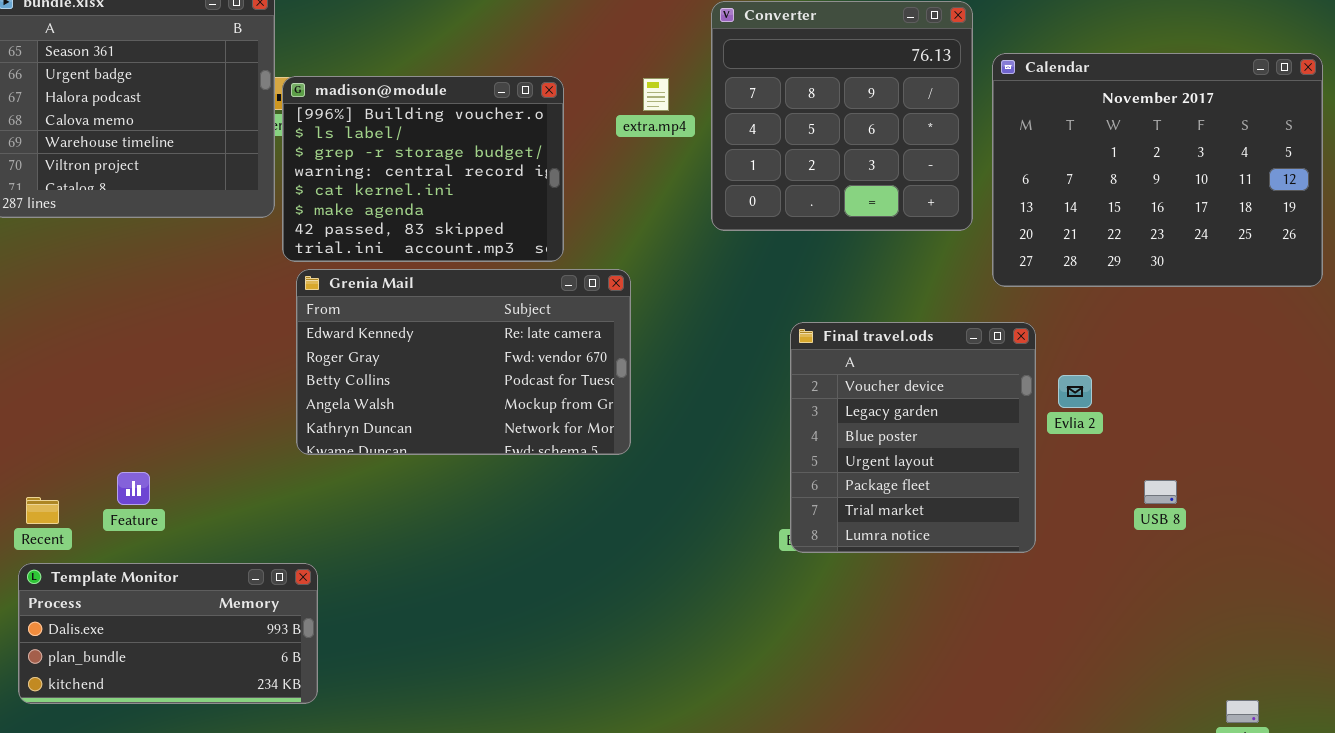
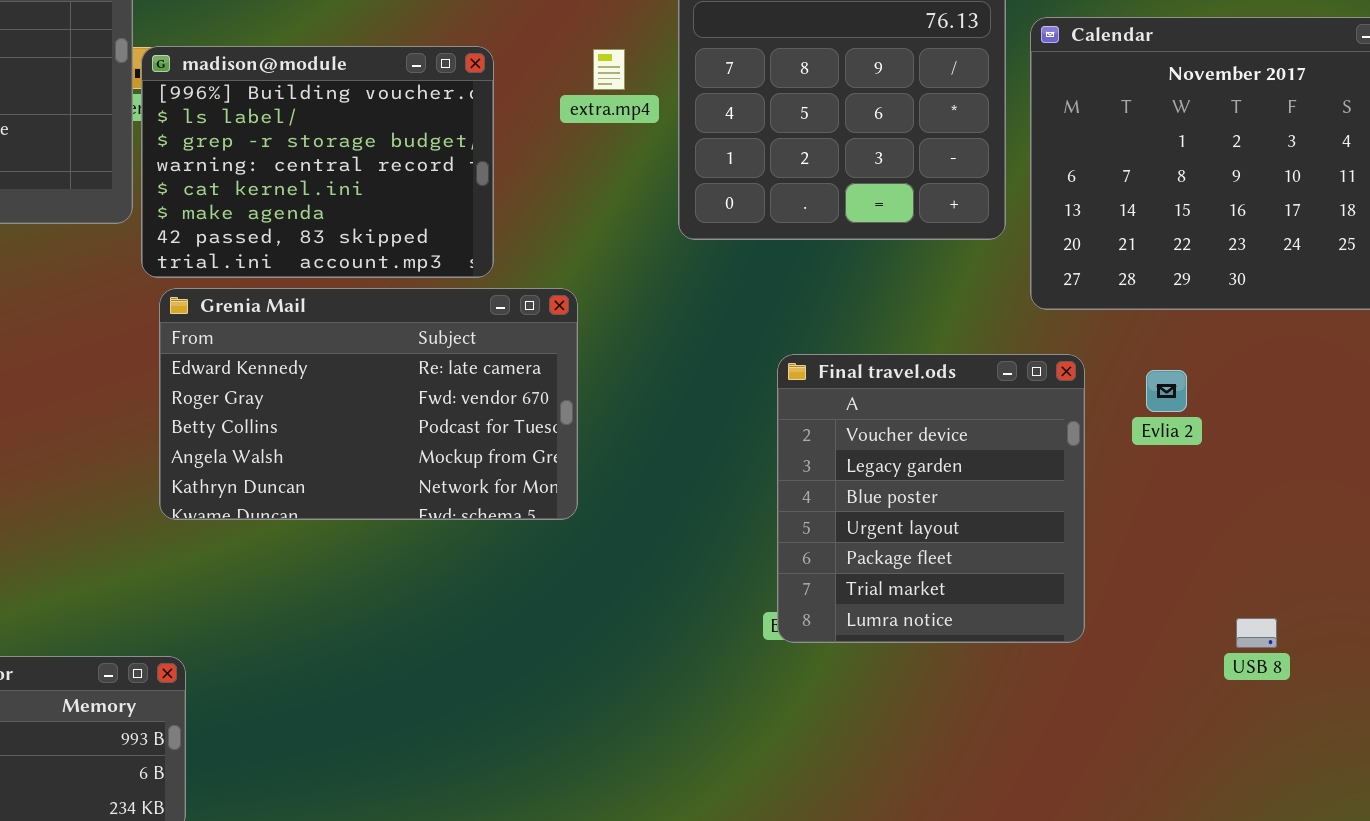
Evlia 2: [1058,375,1092,408] -> [1146,370,1187,412], moved
USB 8: [1144,480,1177,504] -> [1236,618,1277,648], moved

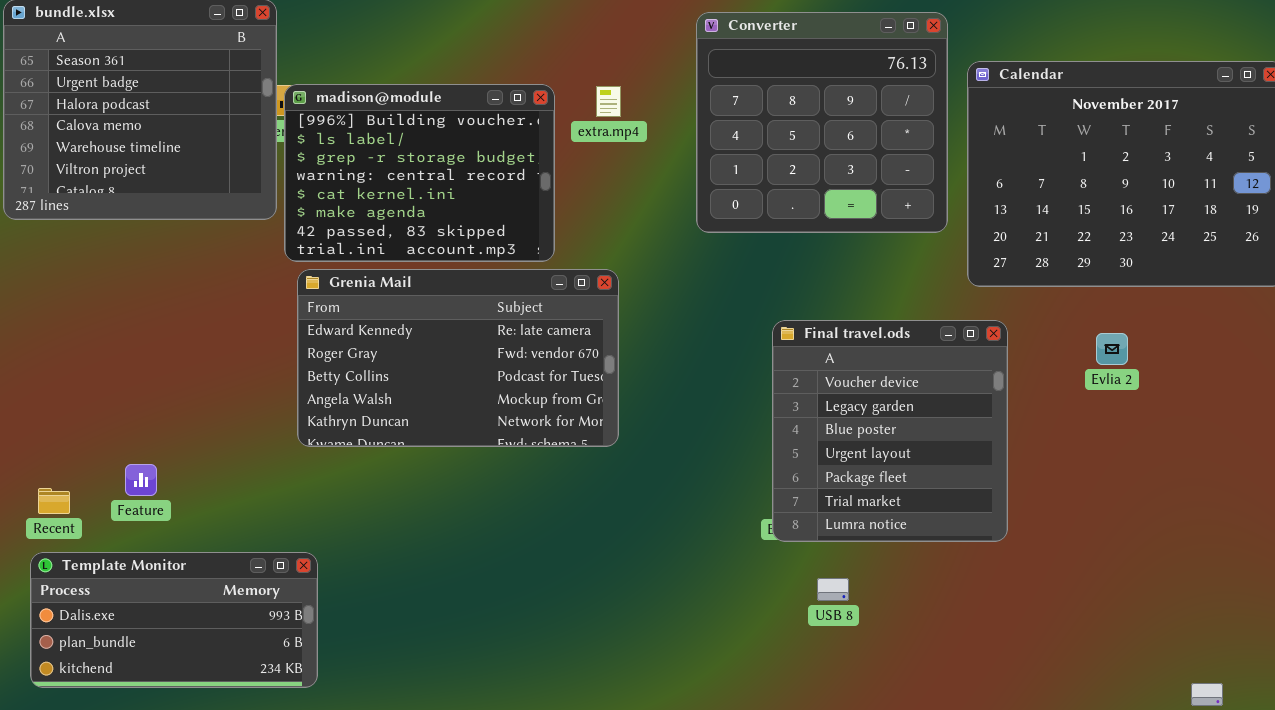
extra.mp4: [593,49,625,90] -> [596,86,621,117], moved
Evlia 2: [1146,370,1187,412] -> [1096,333,1128,365], moved
USB 8: [1236,618,1277,648] -> [817,578,849,601], moved

